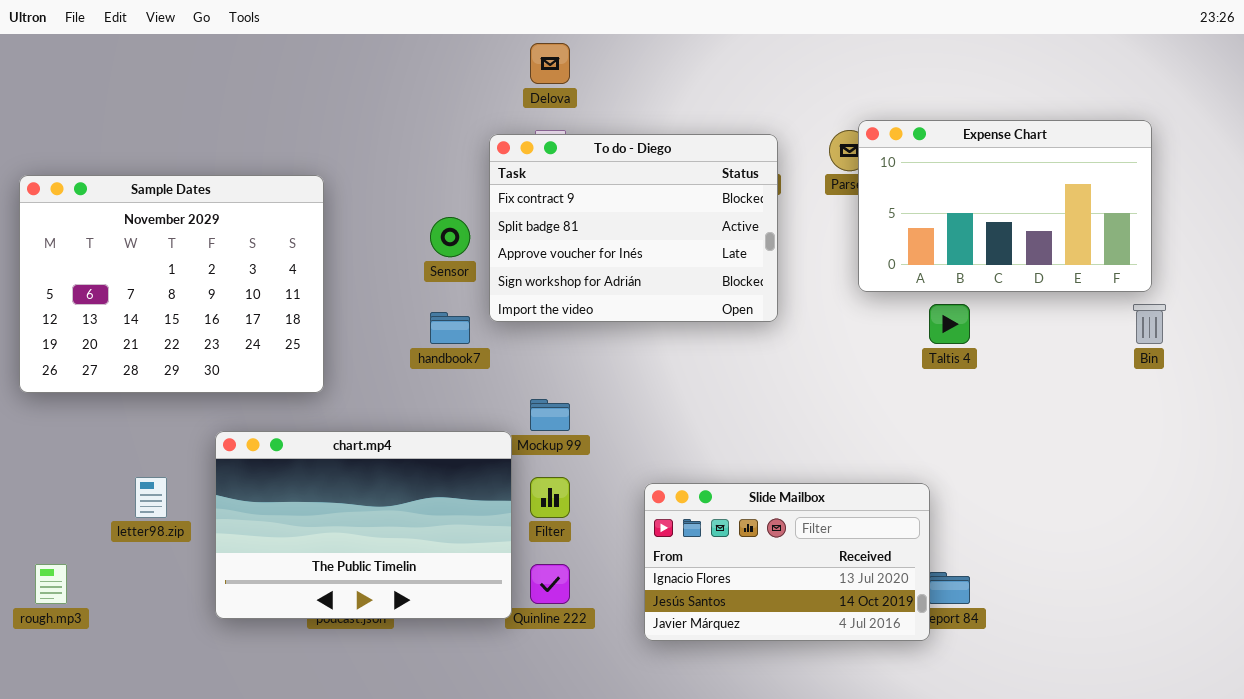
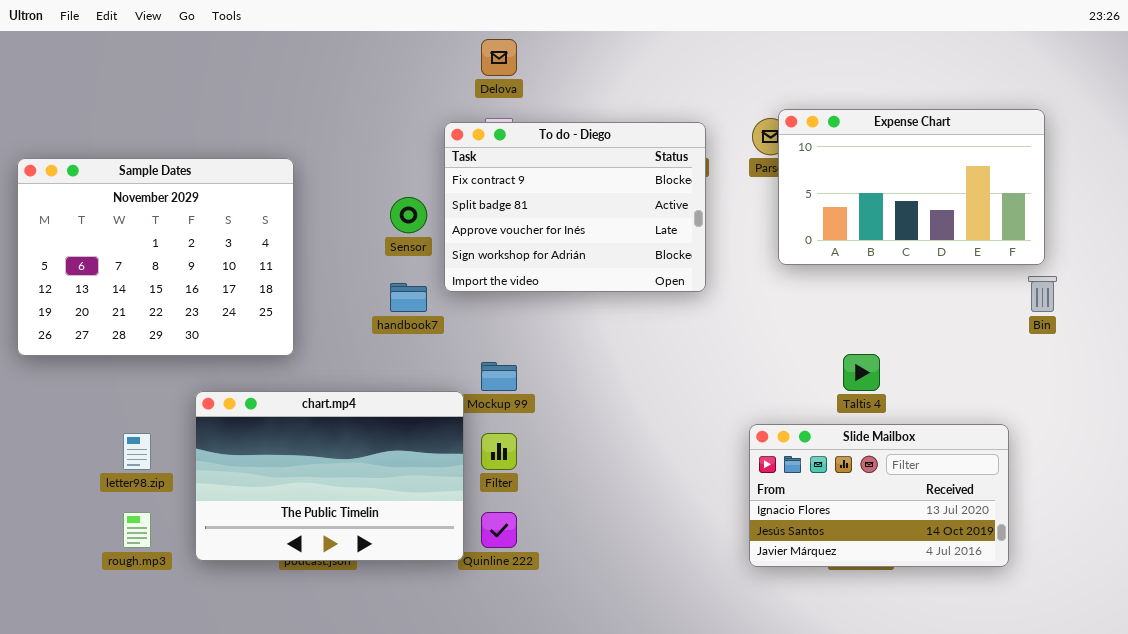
Taltis 4: [929,304,970,344] -> [843,354,880,391], moved
Slide Mailbox: [644,483,930,641] -> [749,424,1009,567], moved
rough.mp3: [35,564,67,604] -> [123,512,151,548], moved

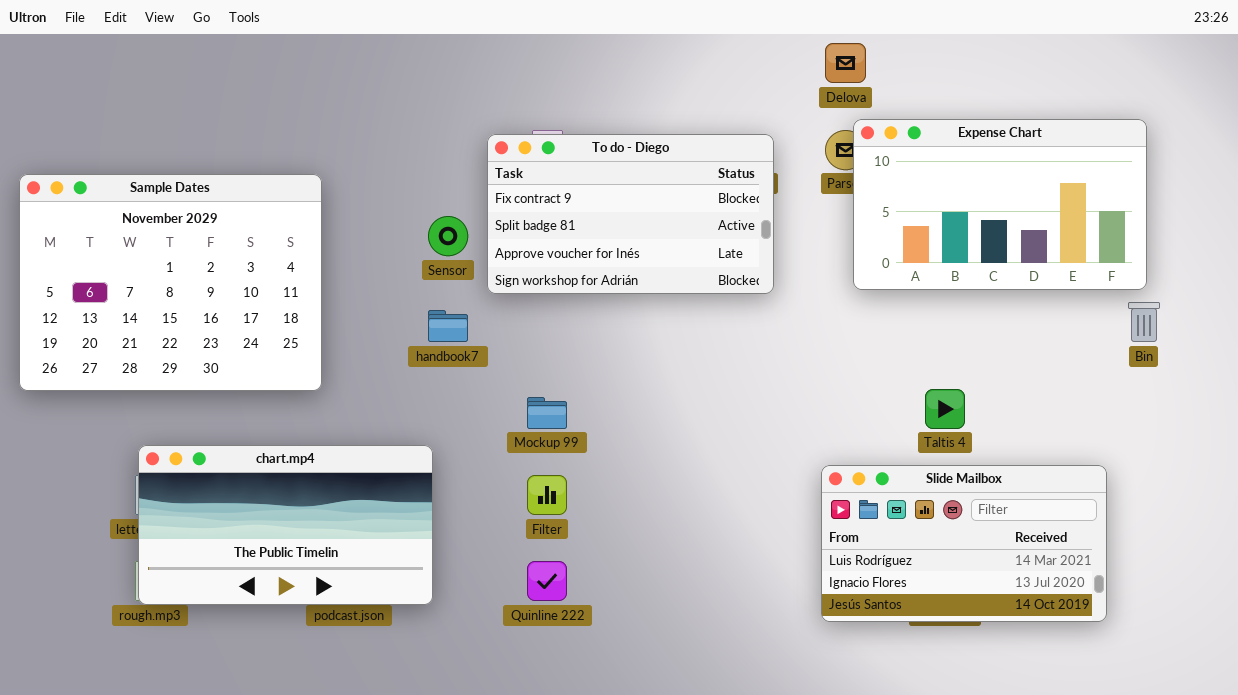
Delova: [481,39,517,76] -> [825,43,866,83], moved
To do - Diego: [444,122,706,292] -> [487,134,774,294], resized
chart.mp4: [195,391,464,561] -> [138,445,433,605], moved, resized
Slide Mailbox: [749,424,1009,567] -> [821,465,1107,622], scrolled up 1 row

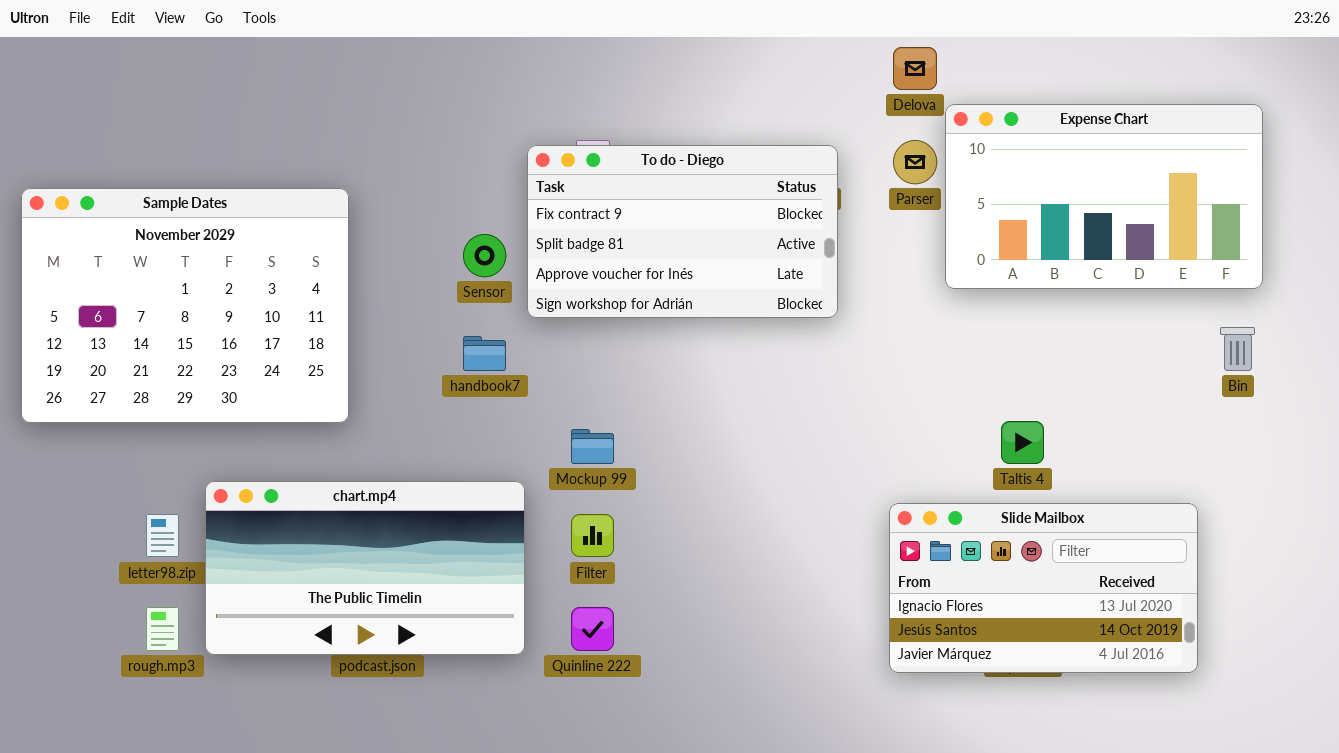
Expense Chart: [853,119,1147,290] -> [945,104,1263,289], moved
chart.mp4: [138,445,433,605] -> [205,481,525,655], moved
Slide Mailbox: [821,465,1107,622] -> [889,503,1198,673], scrolled down 1 row

